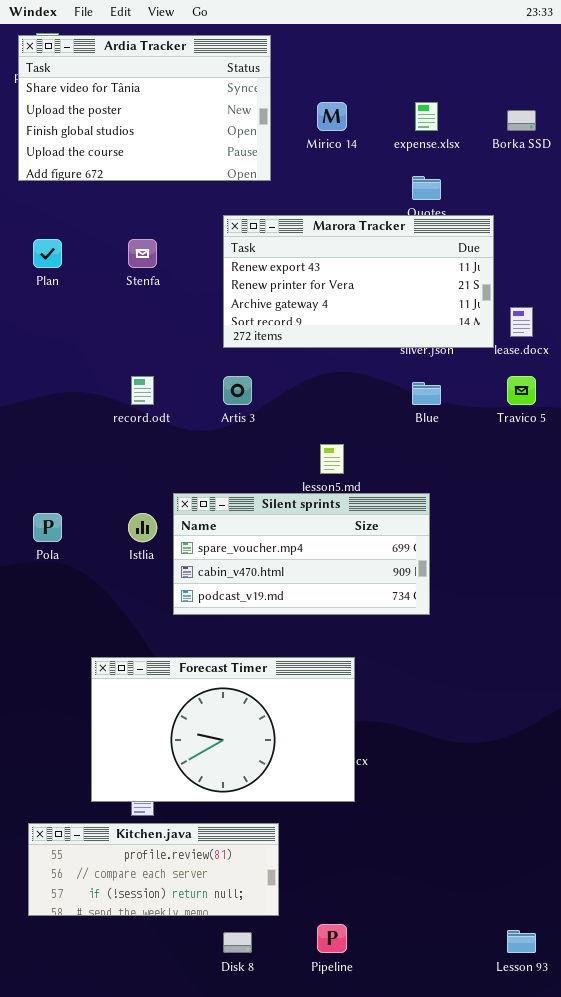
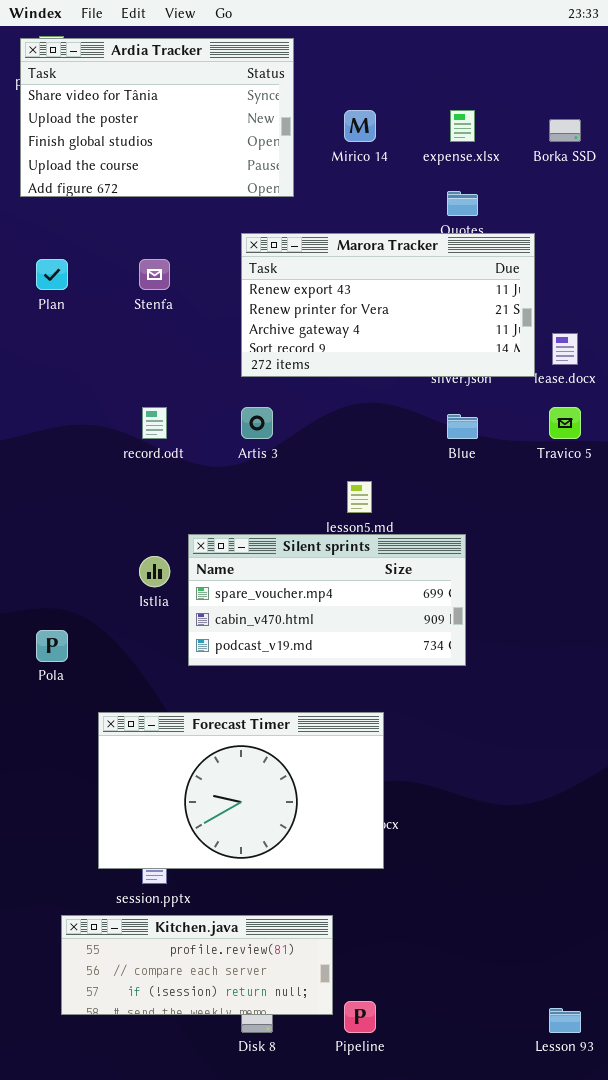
Pola: [33,513,62,542] -> [36,630,68,662], moved
Kitchen.java: [28,823,279,916] -> [61,915,333,1015], moved

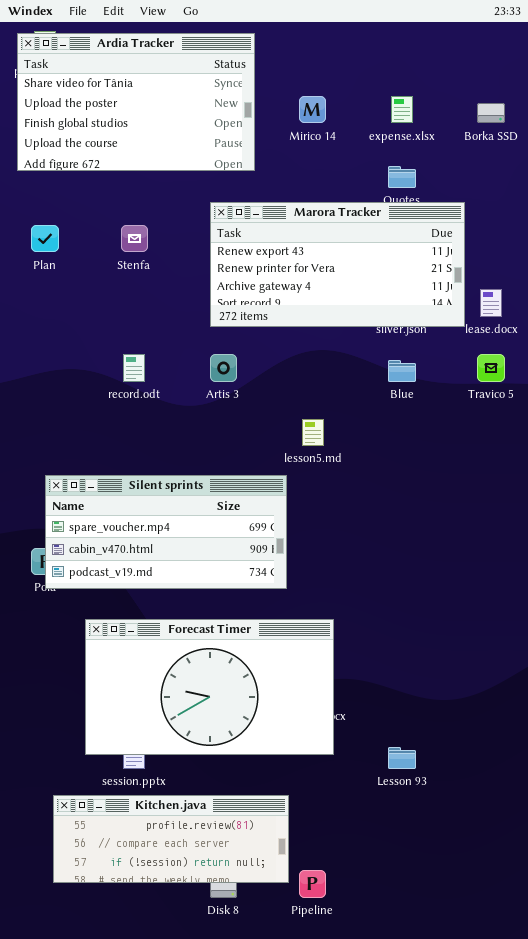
Silent sprints: [188,534,466,666] -> [45,475,287,589], moved
Lesson 93: [549,1008,581,1033] -> [388,747,416,769], moved

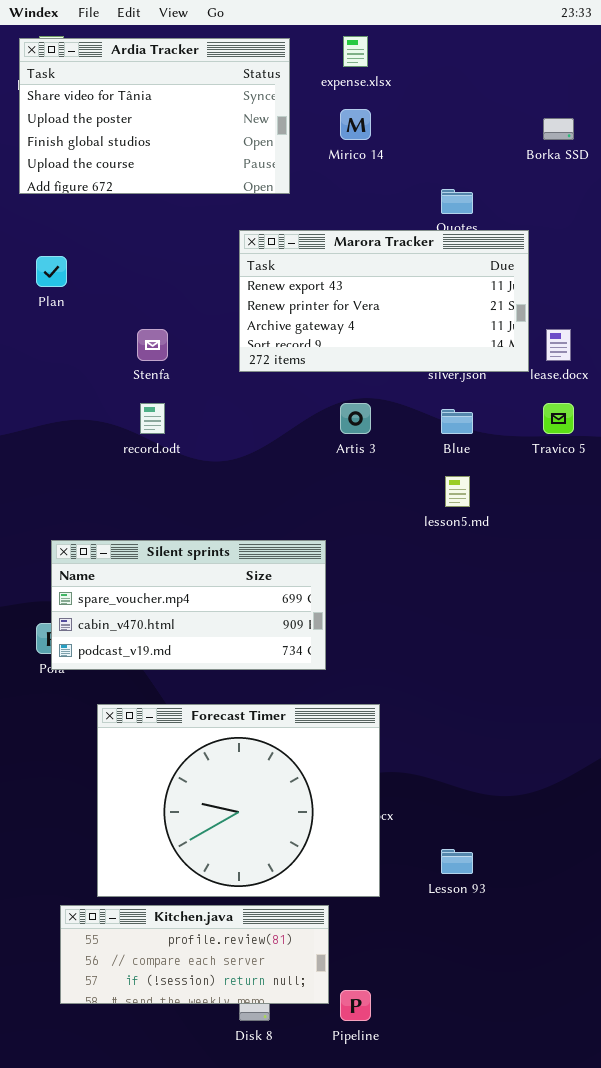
expense.xlsx: [391,96,413,123] -> [343,36,368,67], moved
Stenfa: [121,225,148,252] -> [137,329,168,361], moved
Artis 3: [210,354,237,382] -> [340,403,371,434], moved
lesson5.md: [302,419,324,446] -> [445,476,470,507], moved
Forecast Timer: [85,619,334,755] -> [97,704,380,897], resized

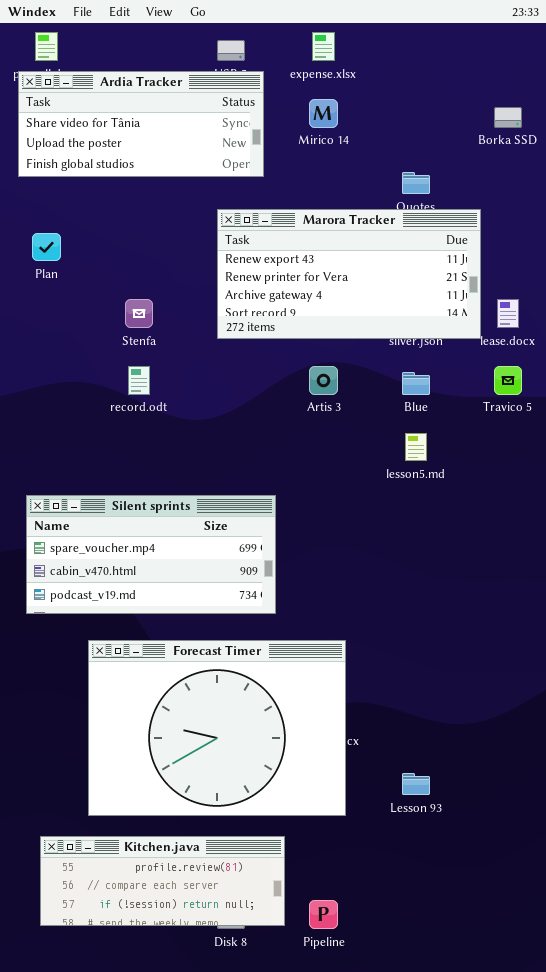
Ardia Tracker: [19,38,290,194] -> [18,71,264,177], resized
Silent sprints: [51,540,326,670] -> [26,495,276,614], moved
Kitchen.java: [60,905,329,1004] -> [40,836,285,926], moved

